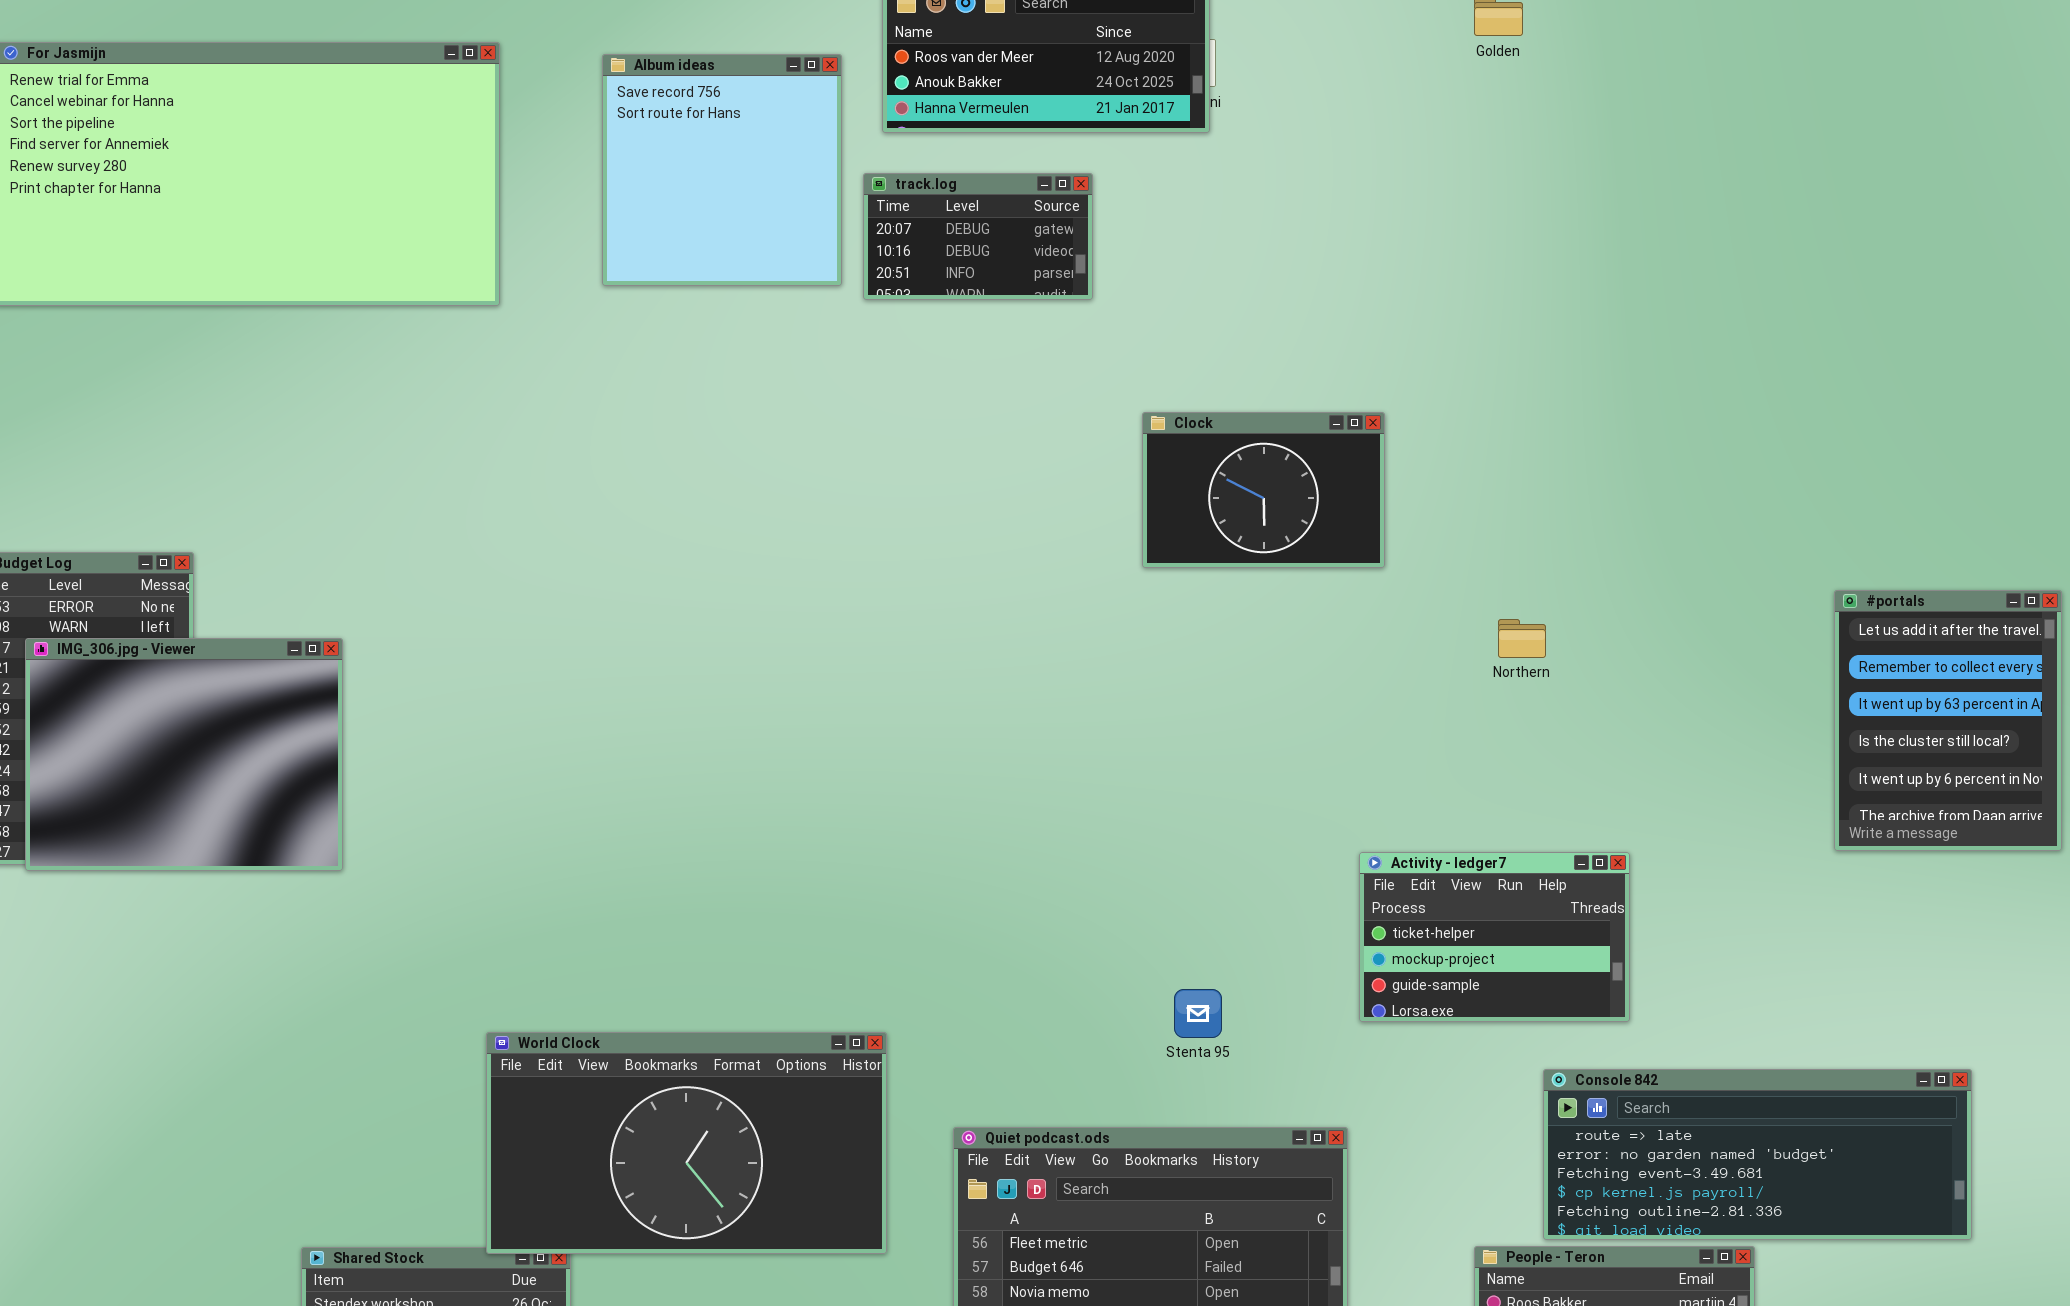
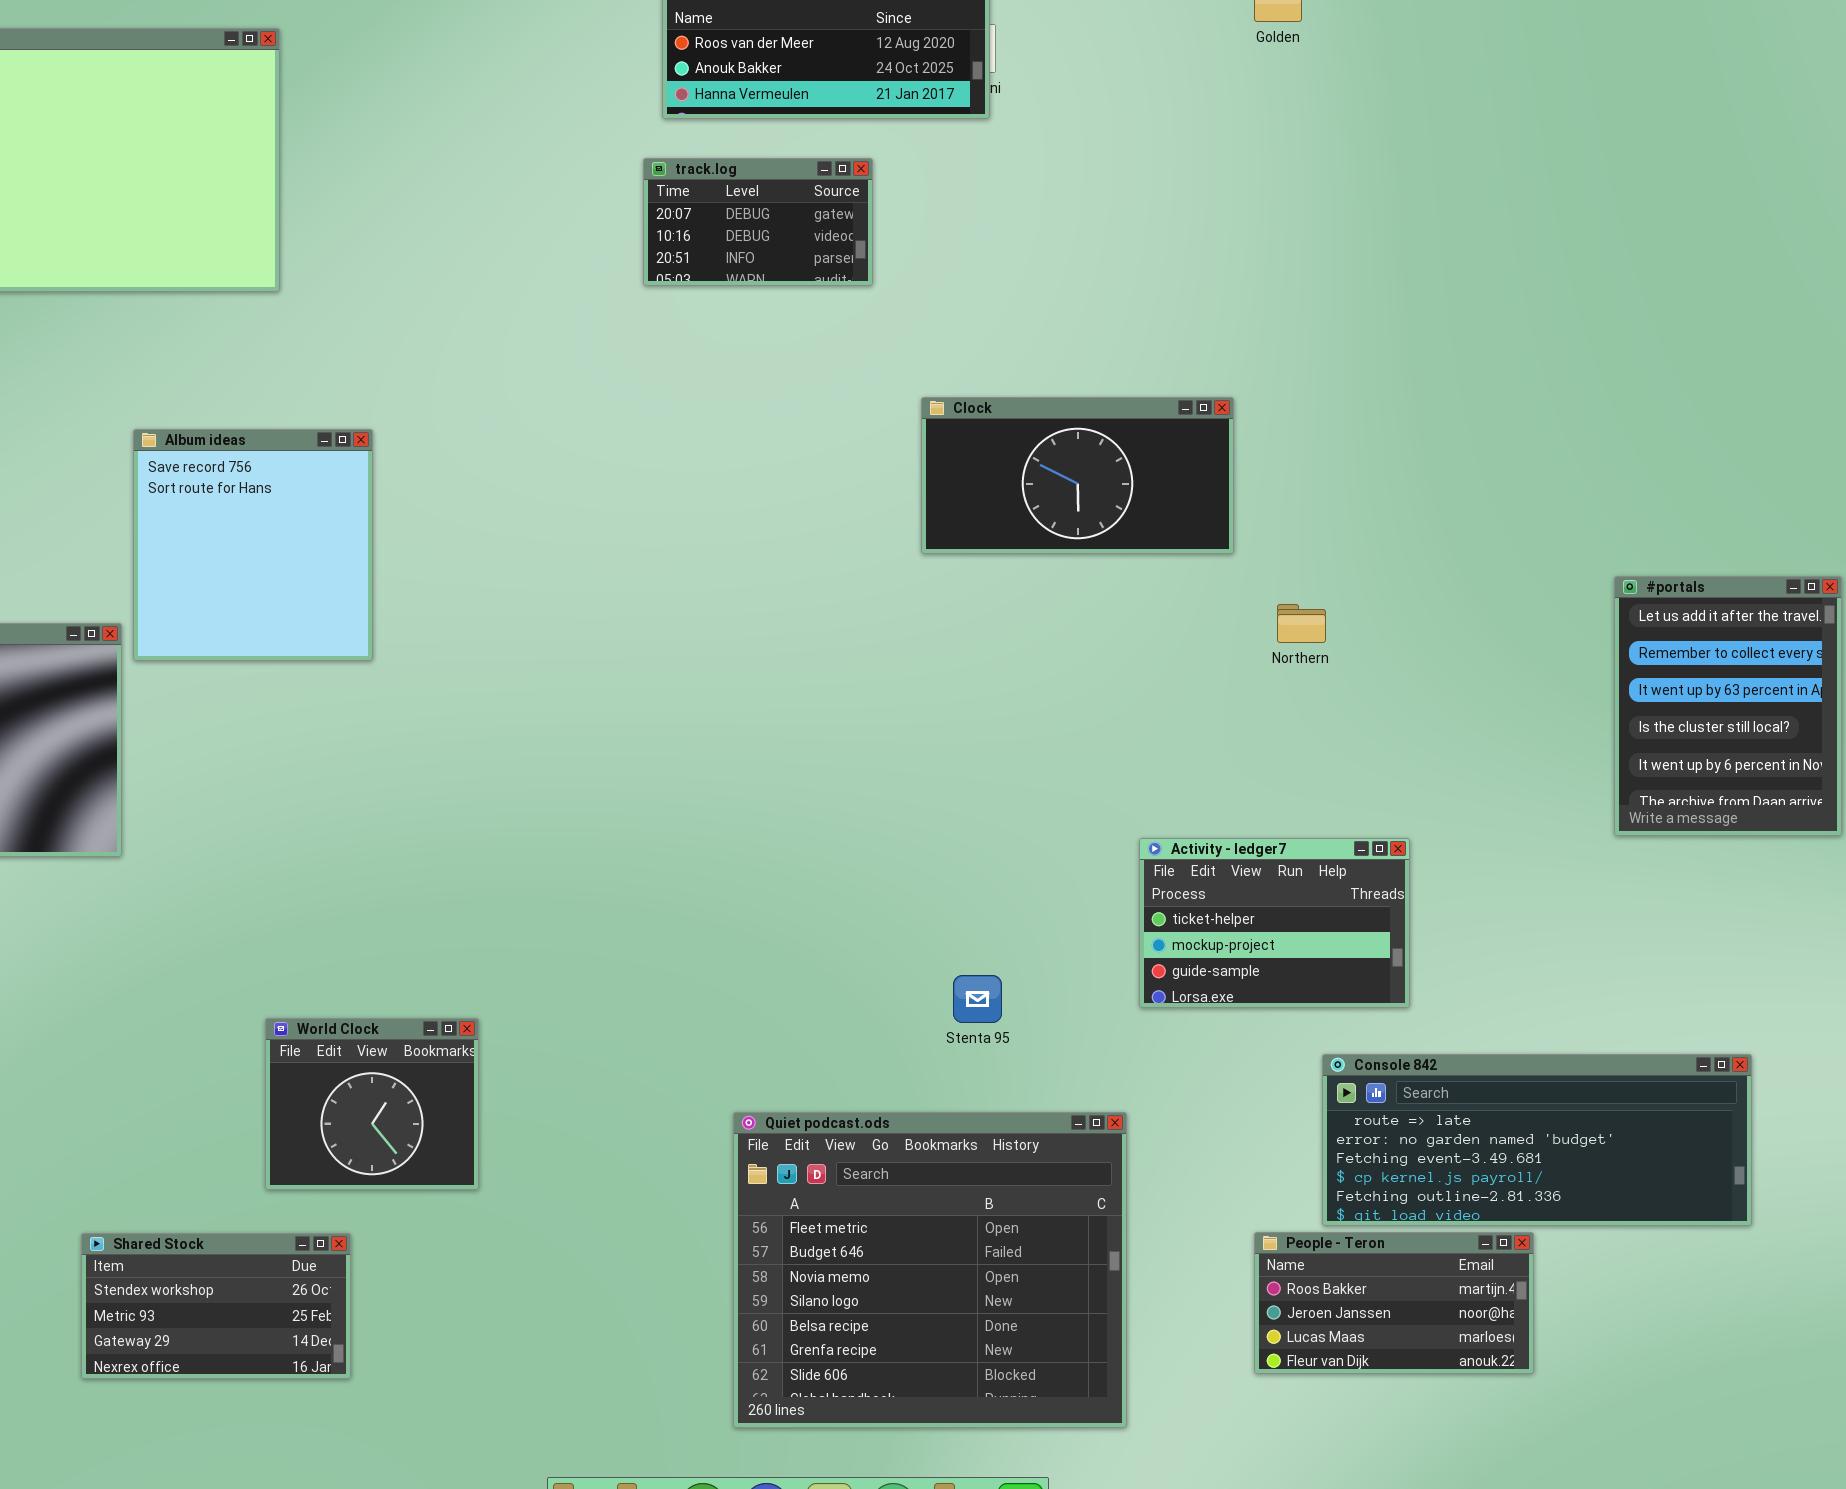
Album ideas: [602,54,842,286] -> [133,429,373,661], moved
Clock: [1142,412,1385,568] -> [921,397,1234,554], resized
World Clock: [486,1032,887,1254] -> [265,1018,479,1190], resized

